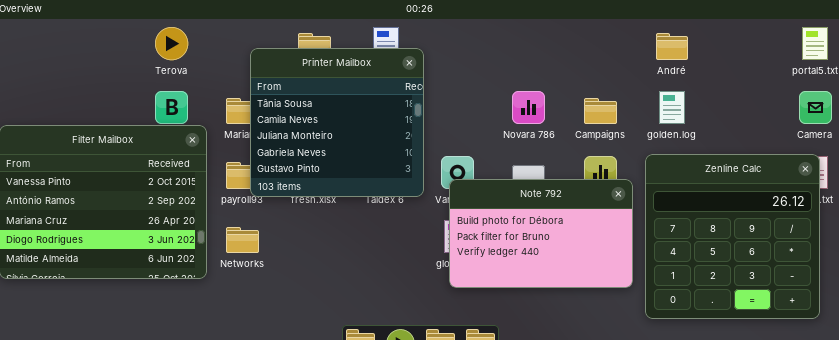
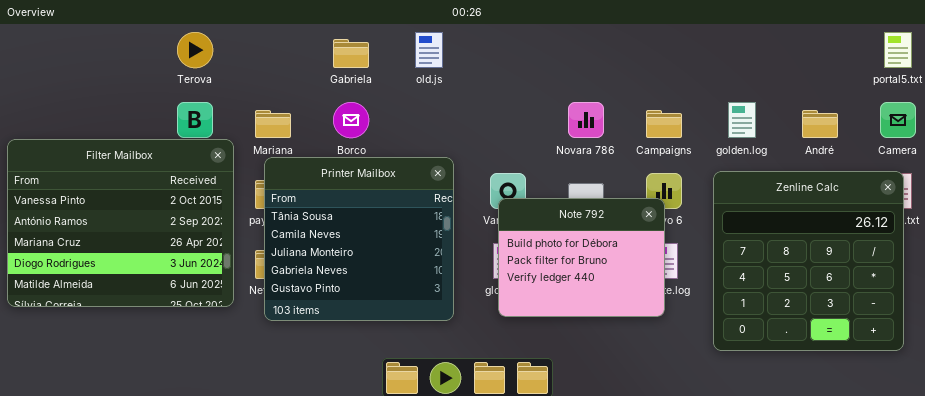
André: [656,33,688,60] -> [802,110,838,138], moved
Printer Mailbox: [250,48,424,197] -> [264,157,454,321], moved
Note 792: [449,179,633,288] -> [498,198,665,317], resized

